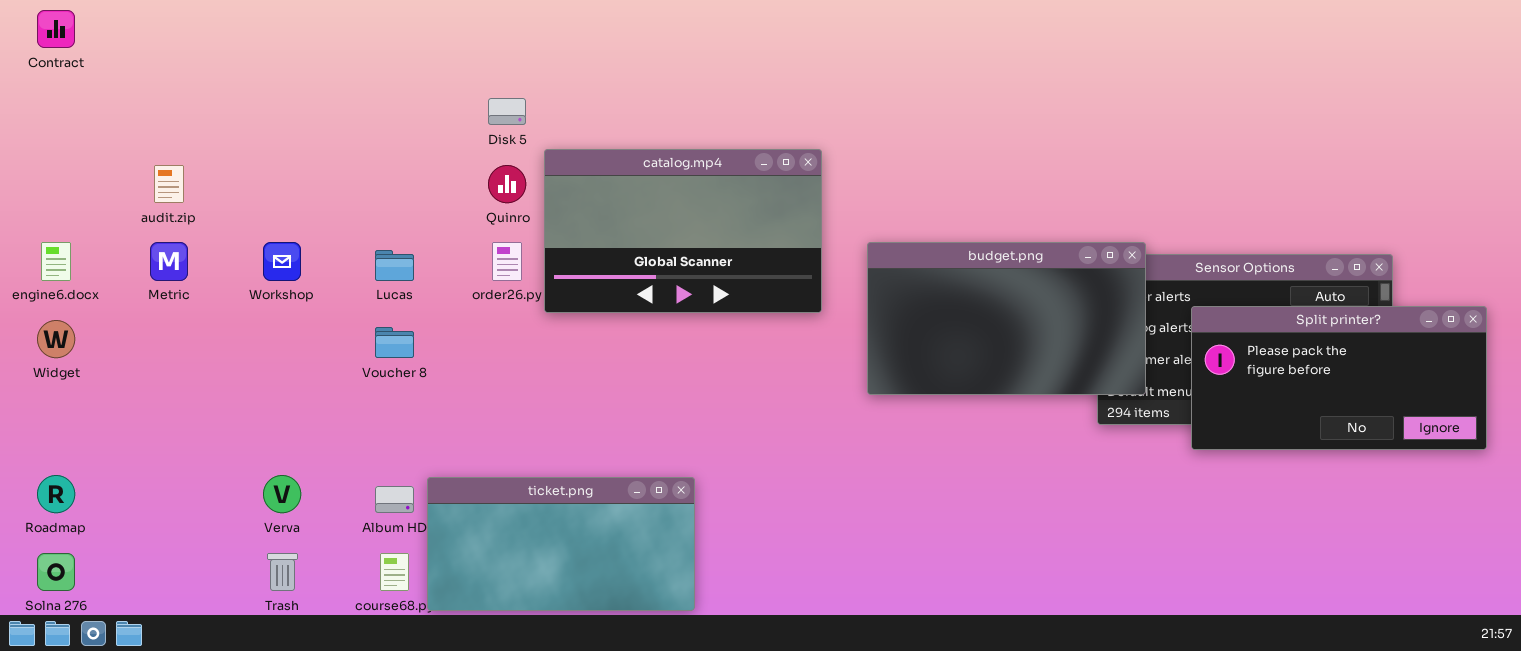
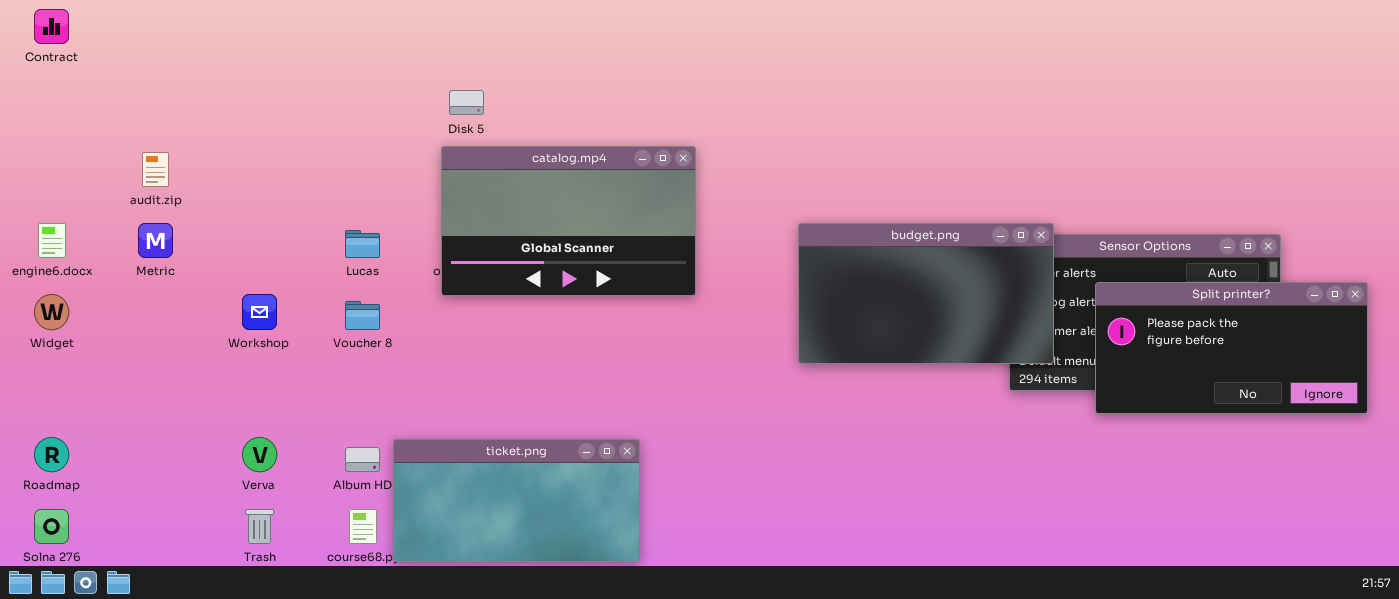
catalog.mp4: [544,149,822,313] -> [441,146,696,296], moved
Workshop: [263,242,301,281] -> [242,294,277,330], moved

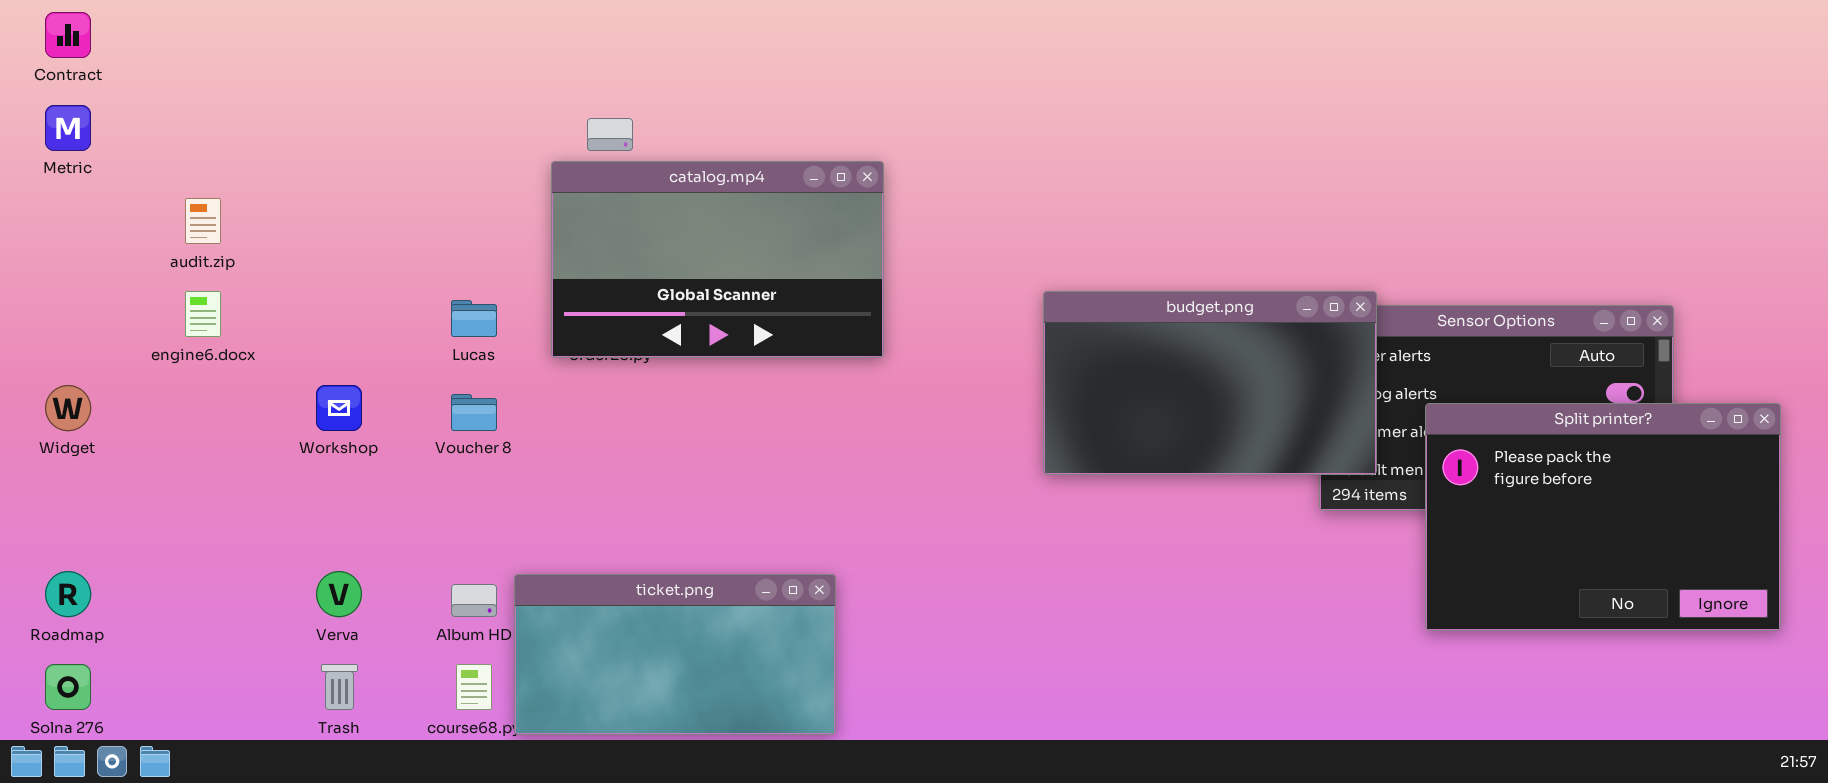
catalog.mp4: [441,146,696,296] -> [551,161,884,358], moved
engine6.docx: [38,223,66,258] -> [185,291,221,337], moved
Metric: [138,223,173,258] -> [45,105,91,151], moved
Split printer?: [1095,282,1368,414] -> [1425,403,1781,631], moved, resized

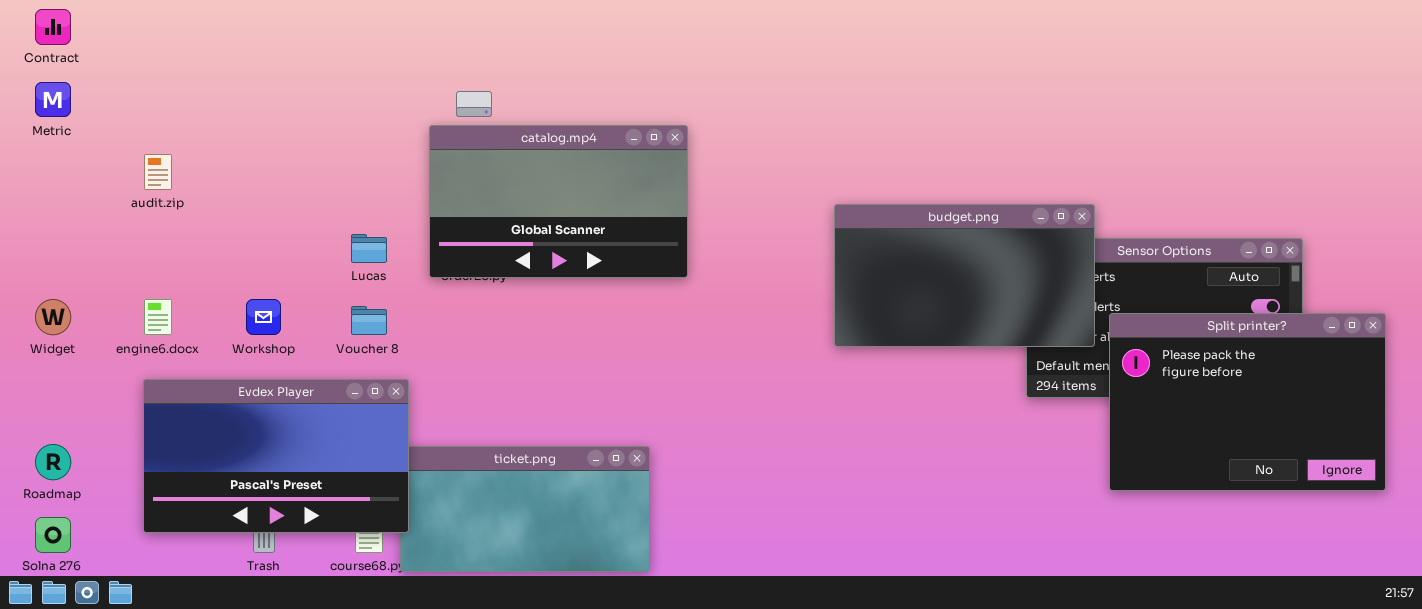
engine6.docx: [185,291,221,337] -> [144,299,172,335], moved
budget.png: [1043,291,1377,475] -> [834,204,1095,347], moved
Evdex Player: none -> [143,379,409,533], opened

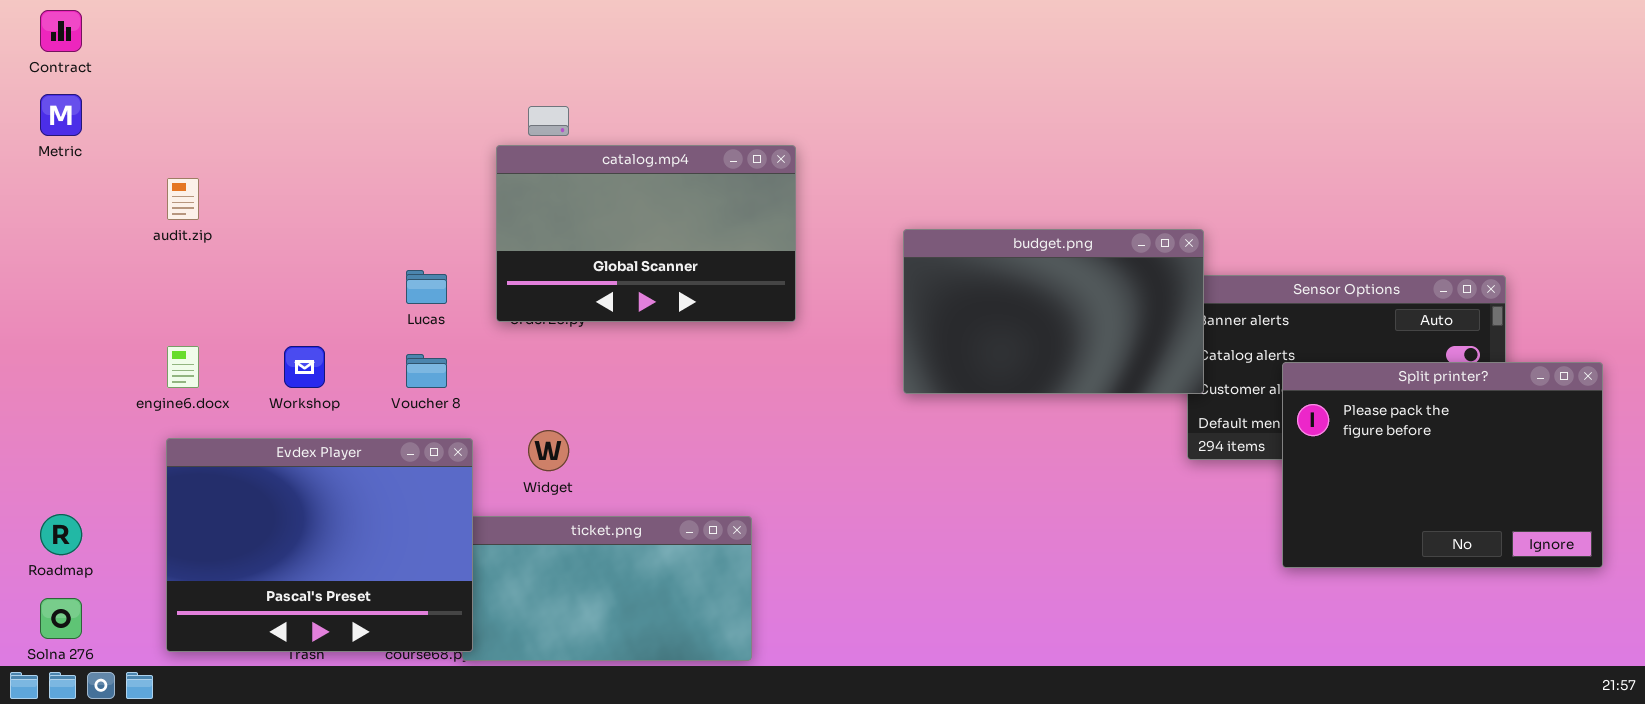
budget.png: [834,204,1095,347] -> [903,229,1204,394], moved
Widget: [35,299,71,335] -> [528,430,569,471], moved
Evdex Player: [143,379,409,533] -> [166,438,473,652], resized

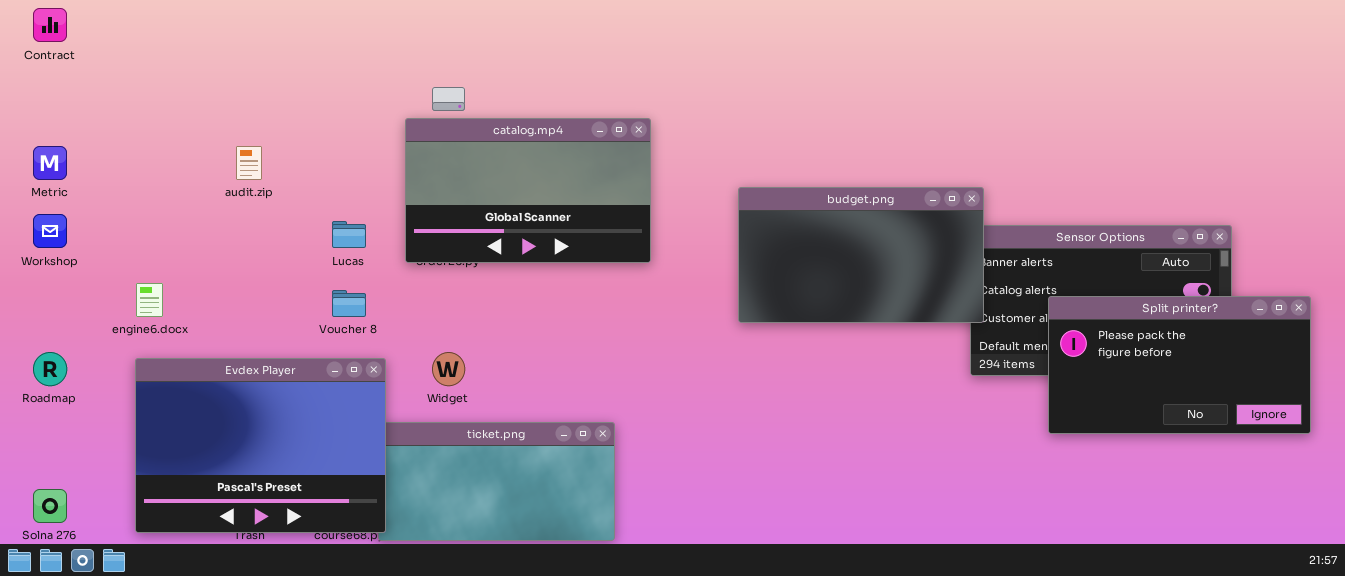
Metric: [40,94,82,136] -> [33,146,67,180], moved
audit.zip: [167,178,199,220] -> [236,146,262,180], moved
Workshop: [284,346,325,388] -> [33,214,67,248], moved
Split printer?: [1282,362,1603,568] -> [1048,296,1311,434], resized
Roadmap: [40,514,82,555] -> [33,352,67,386], moved

